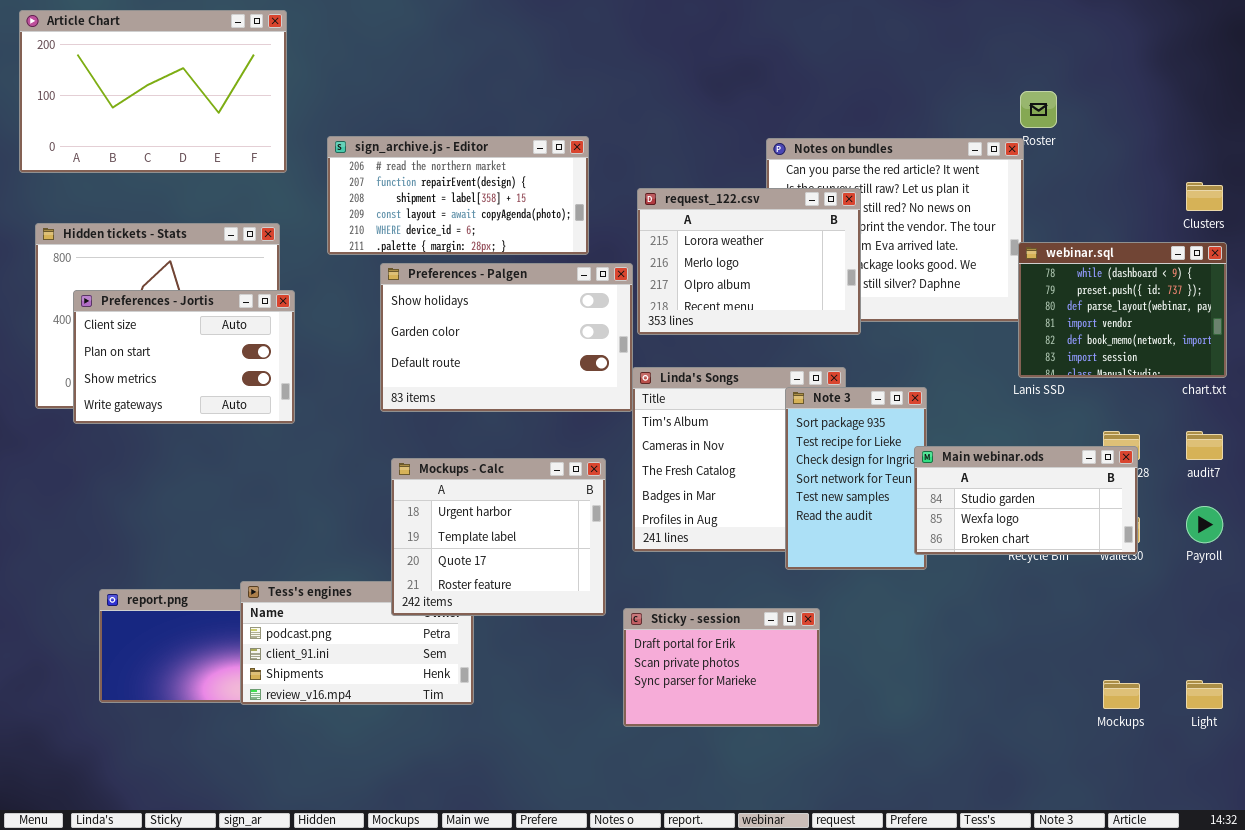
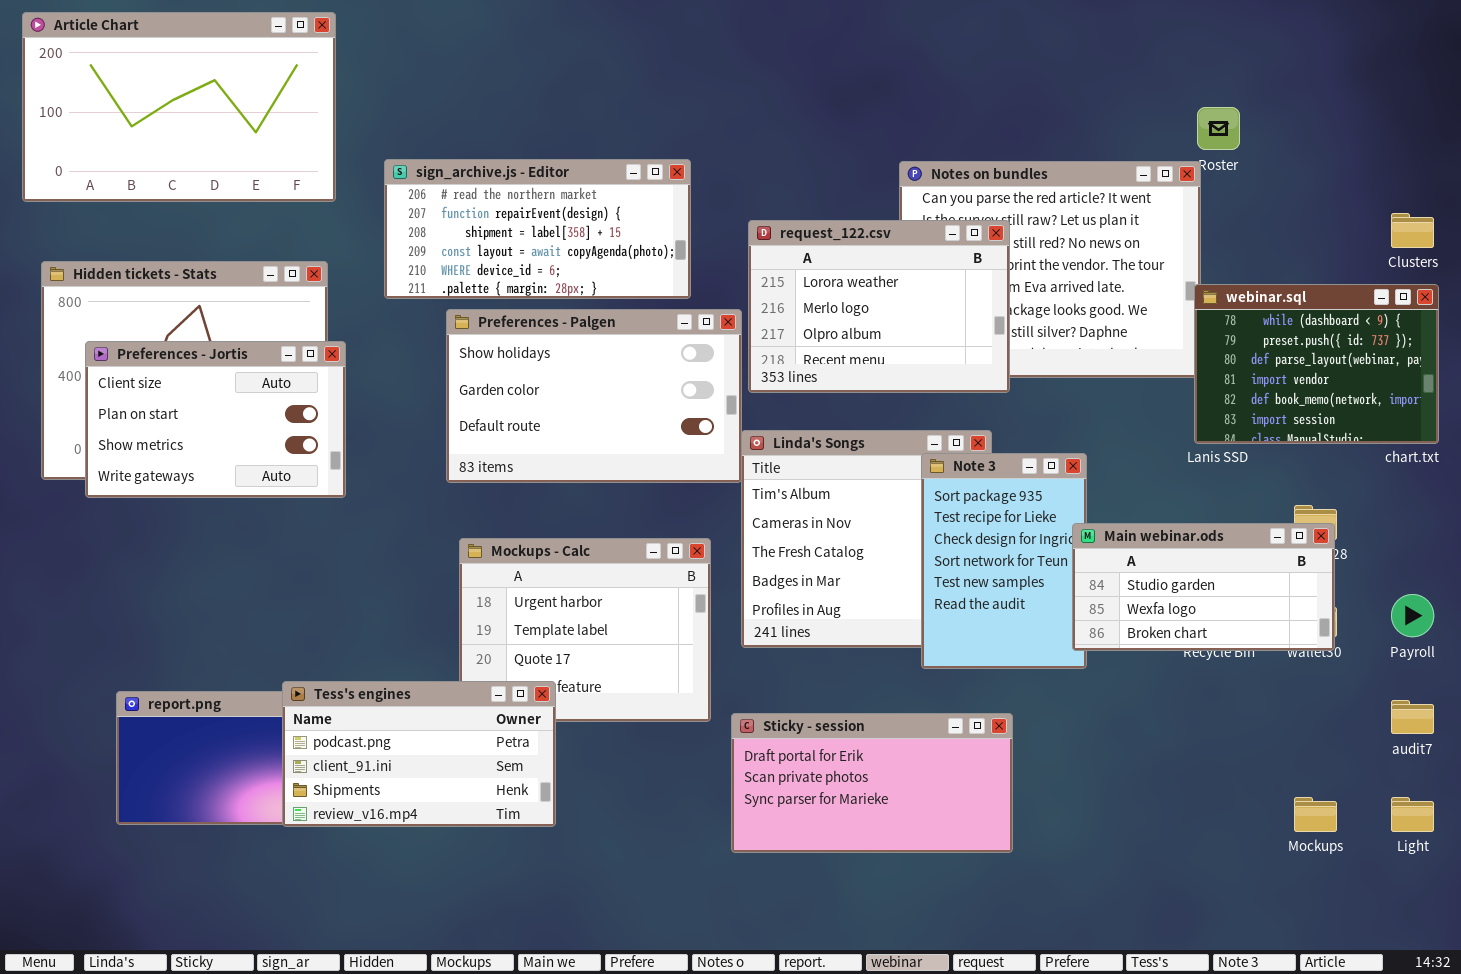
audit7: [1186,431,1223,460] -> [1391,700,1434,734], moved
Tess's engines: [240,581,474,705] -> [282,681,556,827], raised
Sticky - session: [623,608,820,727] -> [731,713,1013,853], resized

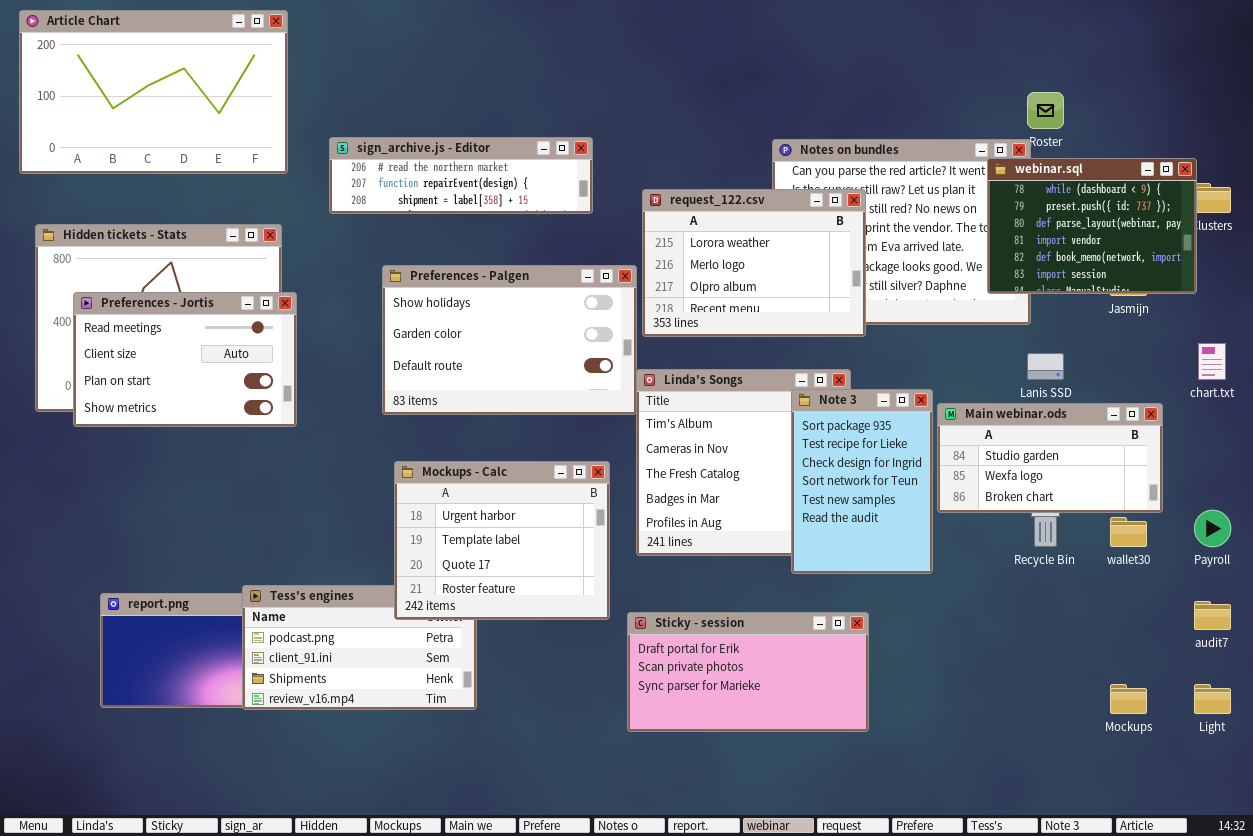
sign_archive.js - Editor: [384,159,691,299] -> [329,137,593,214], resized
webinar.sql: [1194,284,1439,444] -> [987,158,1197,294], moved
Preferences - Jortis: [85,341,346,498] -> [73,292,297,427], scrolled up 1 row
Main webinar.ods: [1072,523,1335,651] -> [937,403,1163,513], moved
Mockups - Calc: [459,538,711,722] -> [394,461,610,620], raised

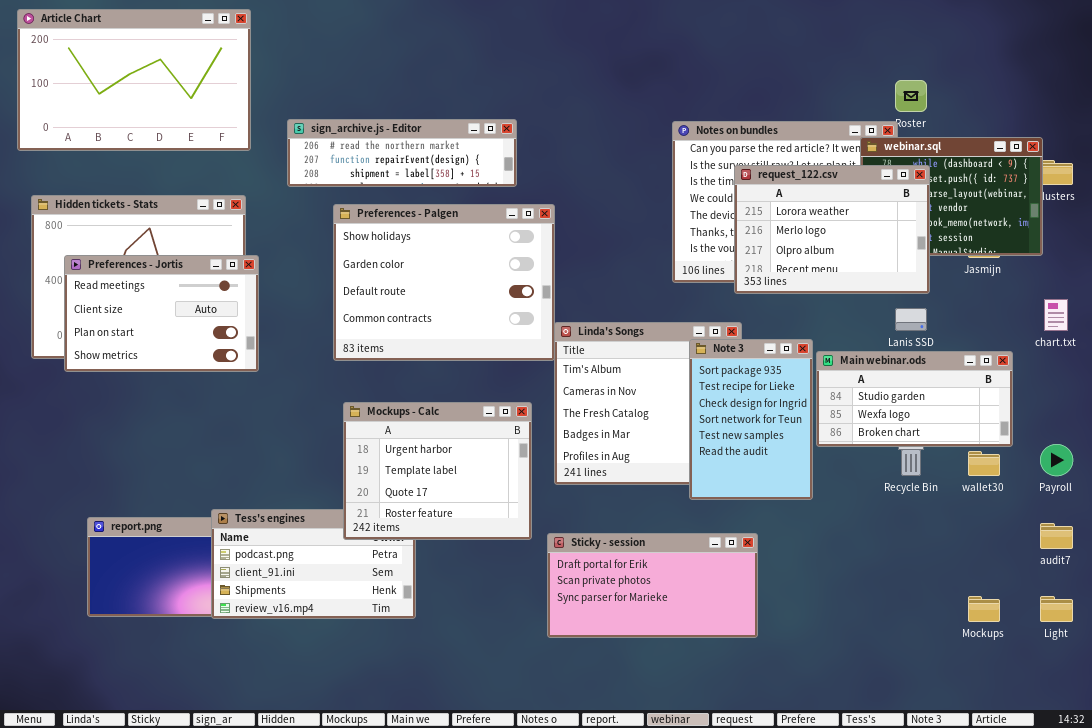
request_122.csv: [642,189,866,337] -> [734,165,930,294], moved
Preferences - Palgen: [382,265,637,415] -> [333,204,555,361], resized

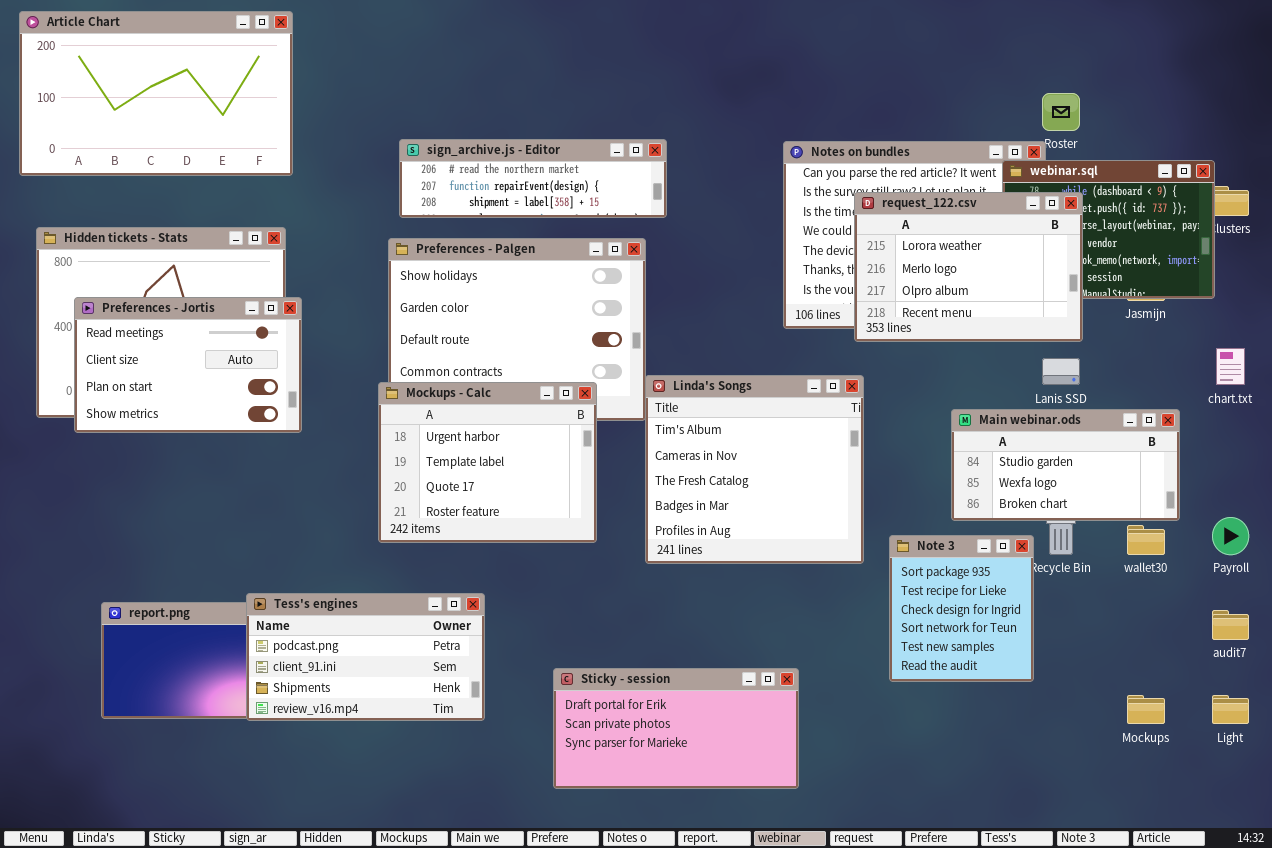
sign_archive.js - Editor: [287,119,517,187] -> [399,139,667,218], moved
Note 3: [689,339,813,500] -> [889,535,1034,682], moved, resized
Mockups - Calc: [343,402,532,540] -> [378,382,597,543], moved
Sticky - session: [547,533,758,638] -> [553,668,799,789], moved

